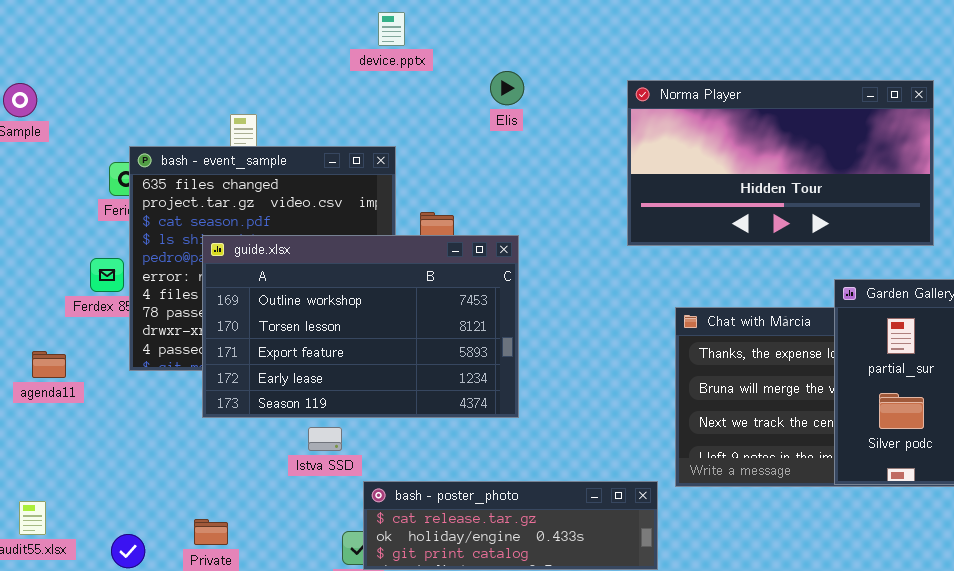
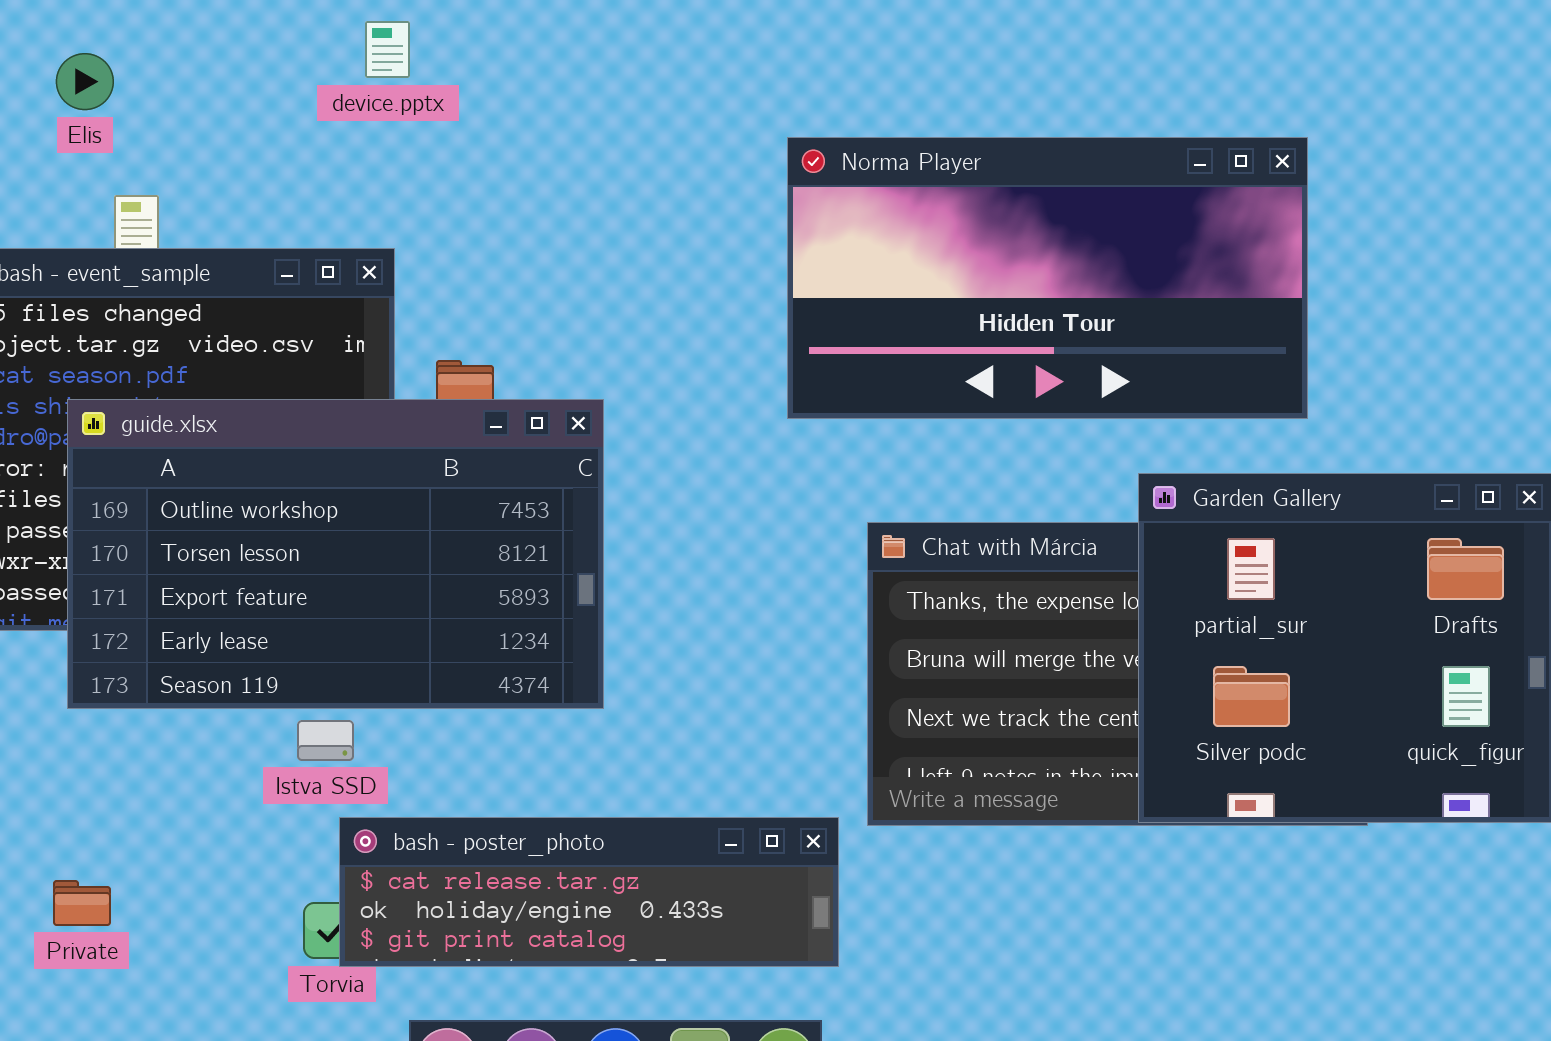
Elis: [490,71,524,105] -> [56,53,114,110], moved
Istva SSD: [308,427,342,451] -> [297,720,354,761], moved

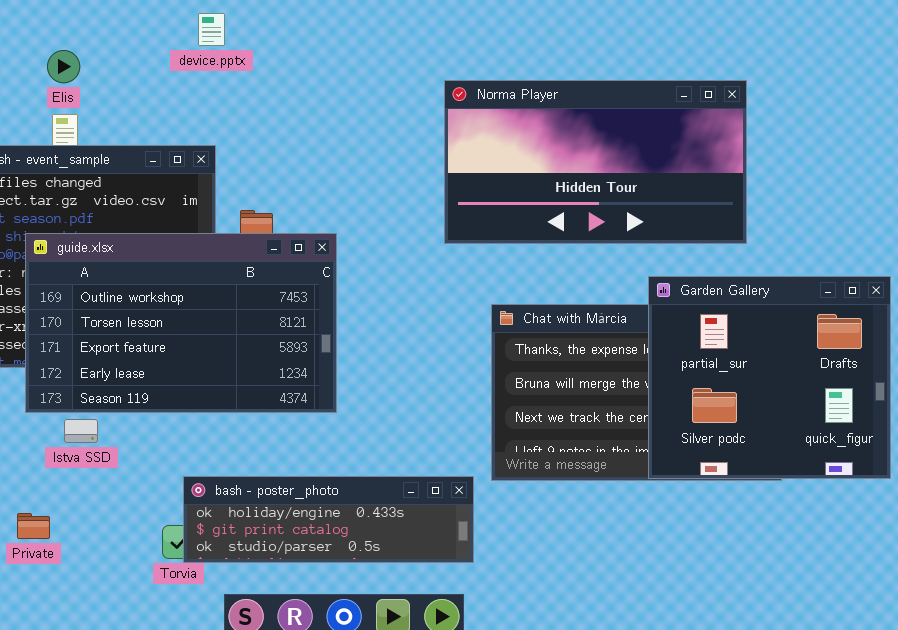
Elis: [56,53,114,110] -> [47,50,80,83], moved
Istva SSD: [297,720,354,761] -> [64,419,98,443], moved
bash - poster_photo: [339,817,839,967] -> [183,476,474,563], scrolled down 1 row

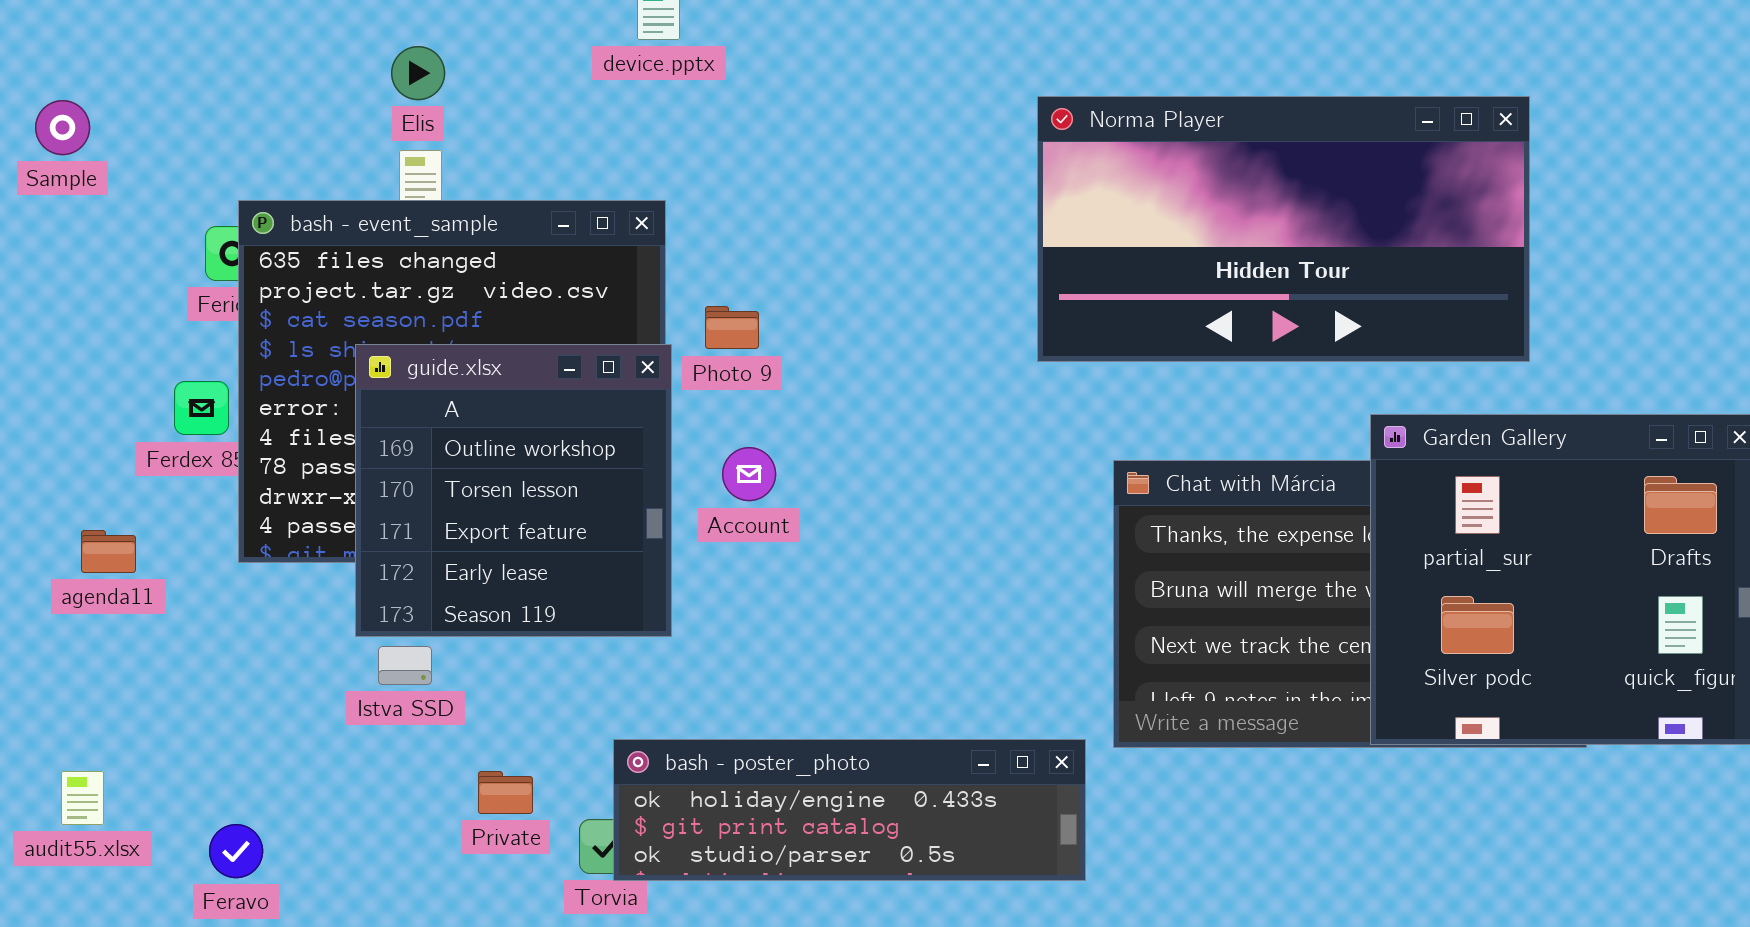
guide.xlsx: [25,233,337,413] -> [355,344,672,637], resized
Istva SSD: [64,419,98,443] -> [378,646,432,685], moved
Private: [17,513,50,539] -> [478,771,533,814], moved

